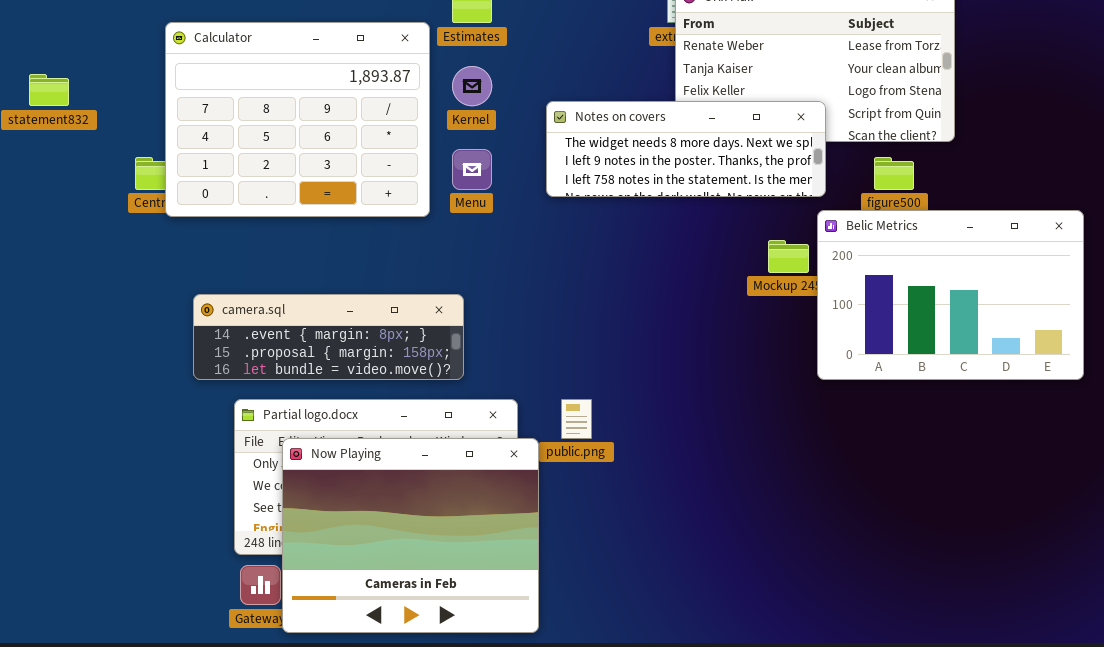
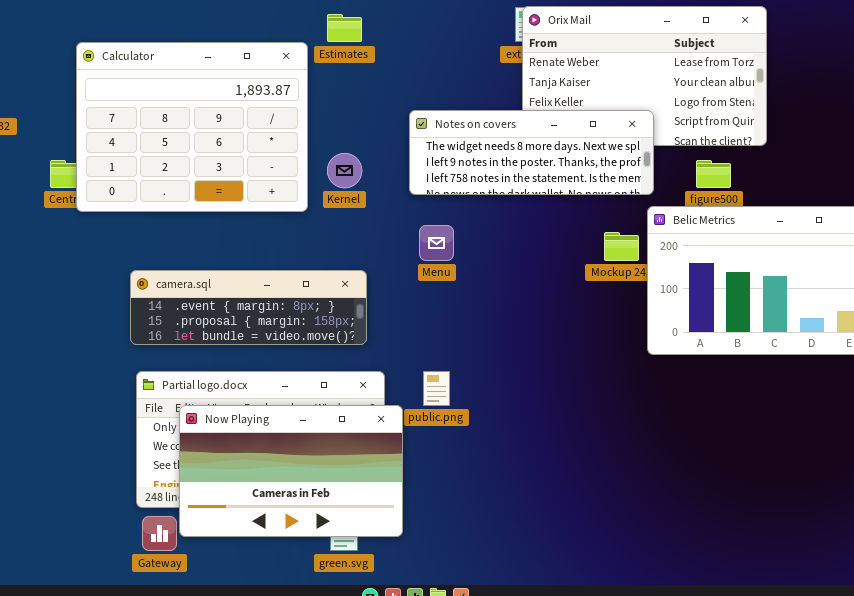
Kernel: [452,66,492,106] -> [327,153,362,188], moved
Menu: [452,149,492,190] -> [419,225,454,261], moved
camera.sql: [193,294,464,380] -> [130,270,367,345], moved
Now Playing: [282,438,539,633] -> [179,405,403,537], resized

